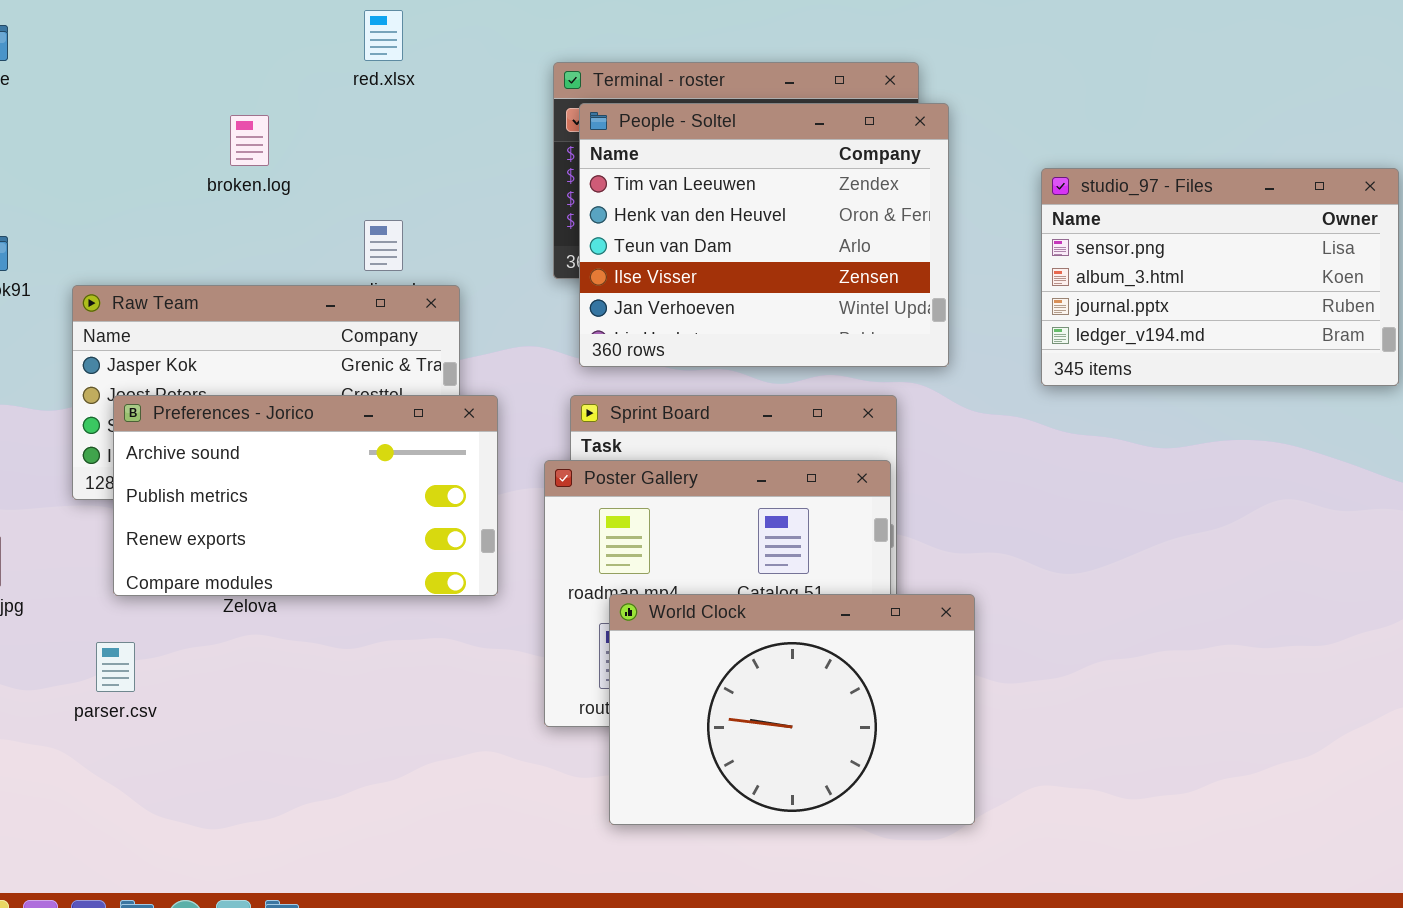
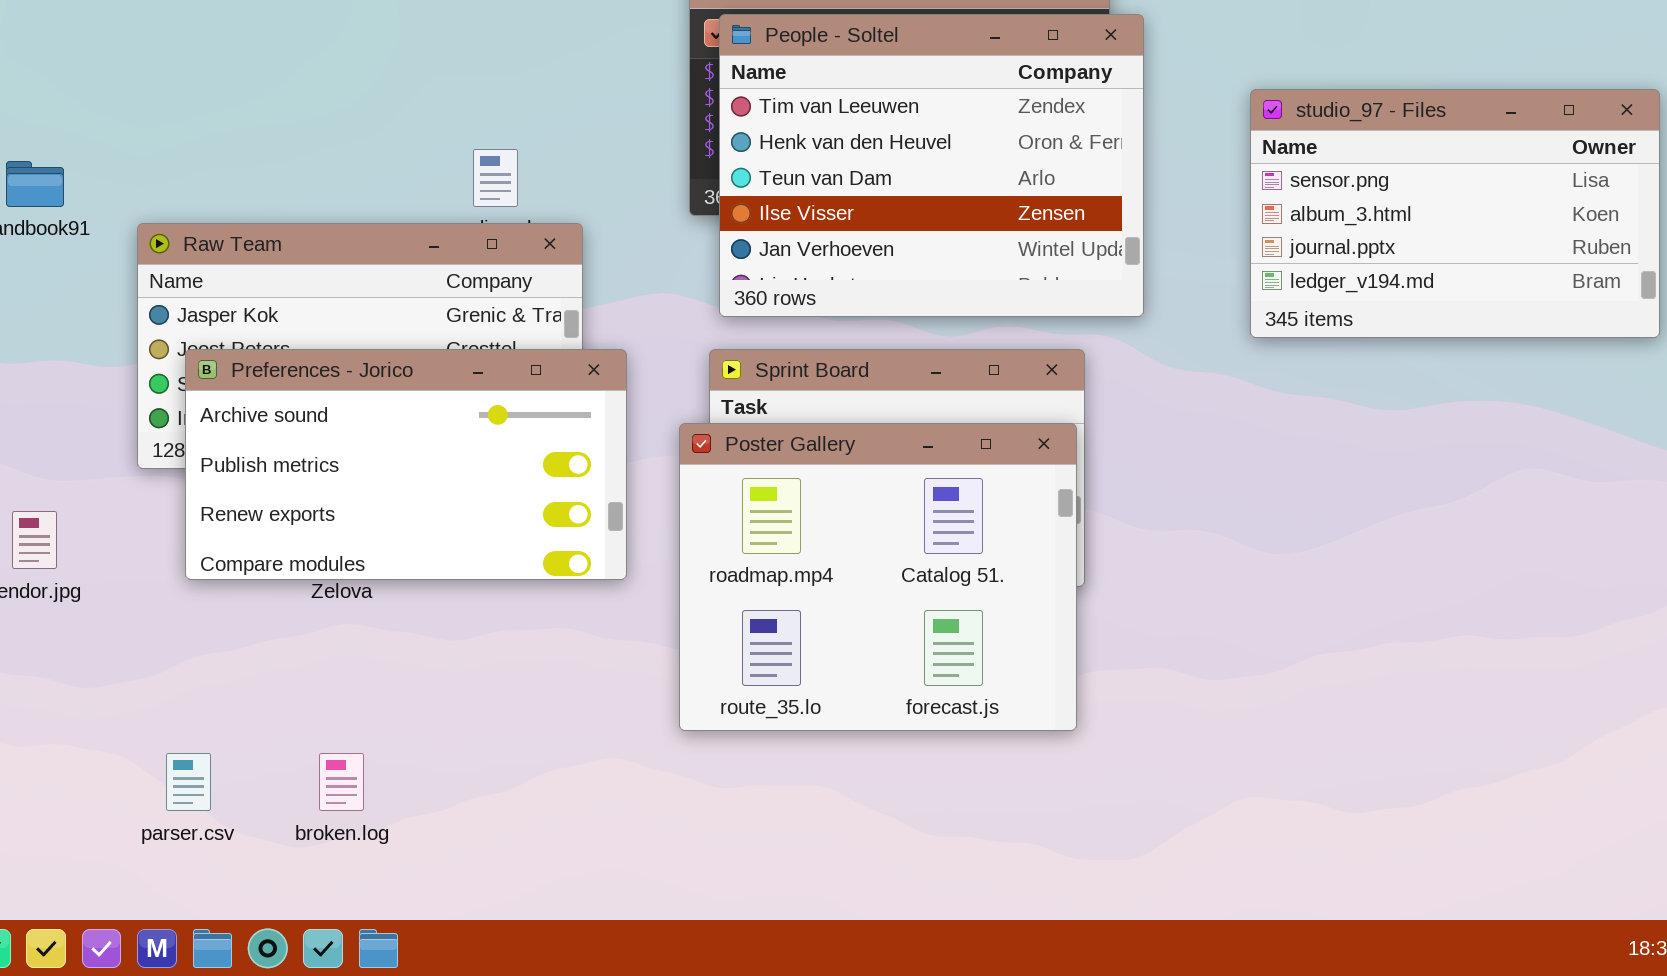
broken.log: [230,115,269,166] -> [319,753,364,811], moved
World Clock: [609,594,975,825] -> none, closed
parser.csv: [96,642,135,692] -> [166,753,211,811], moved

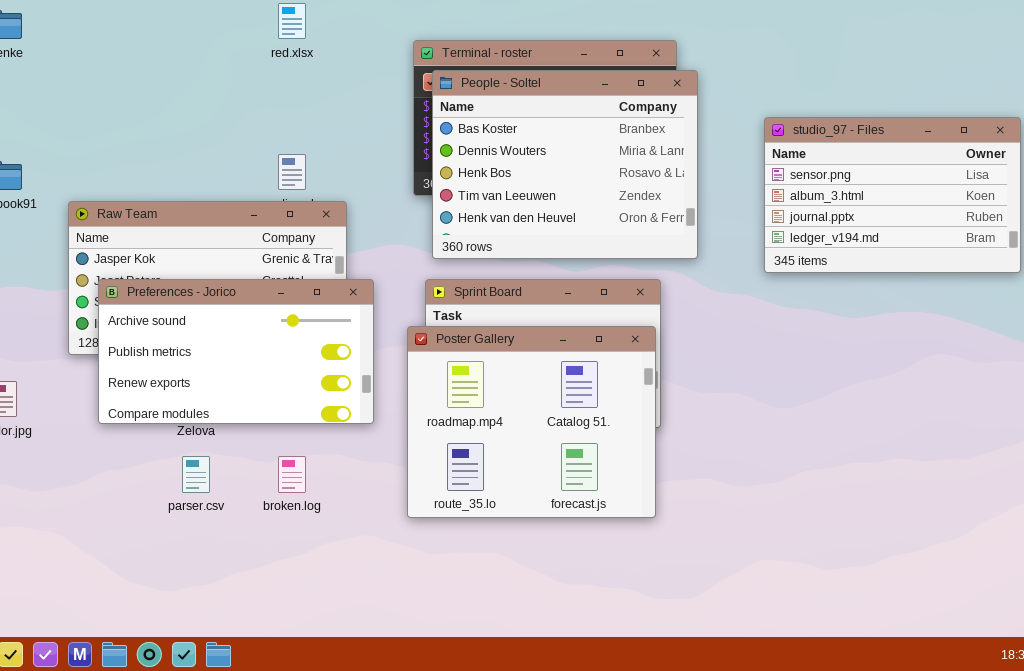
People - Soltel: [719,14,1144,317] -> [432,70,698,259], scrolled up 3 rows
parser.csv: [166,753,211,811] -> [182,456,210,493], moved
broken.log: [319,753,364,811] -> [278,456,306,493], moved

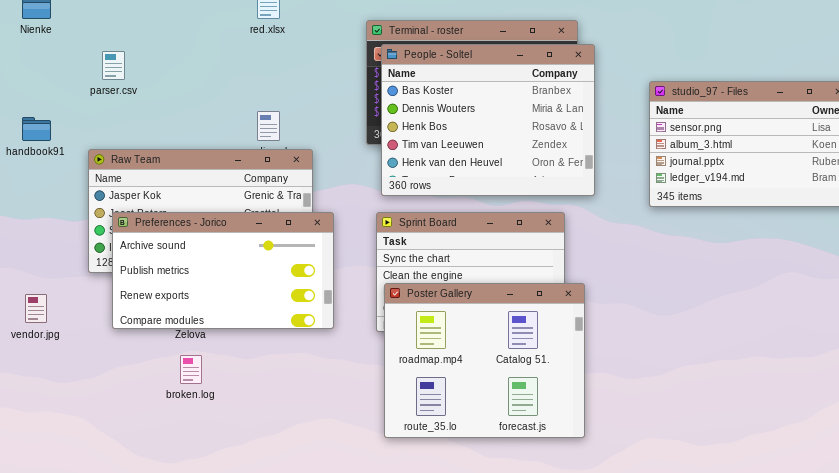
Poster Gallery: [407,326,656,518] -> [384,283,585,438], moved
parser.csv: [182,456,210,493] -> [102,51,125,80], moved
broken.log: [278,456,306,493] -> [180,355,202,384], moved

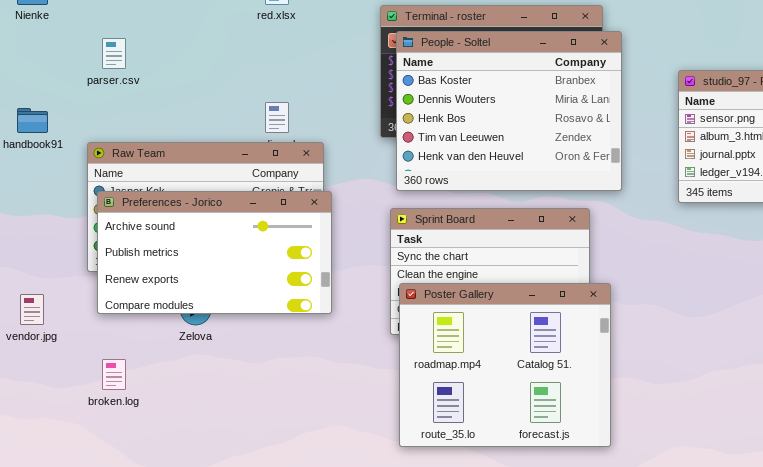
Preferences - Jorico: [112,212,334,329] -> [97,191,332,314], moved
broken.log: [180,355,202,384] -> [102,359,126,390], moved

